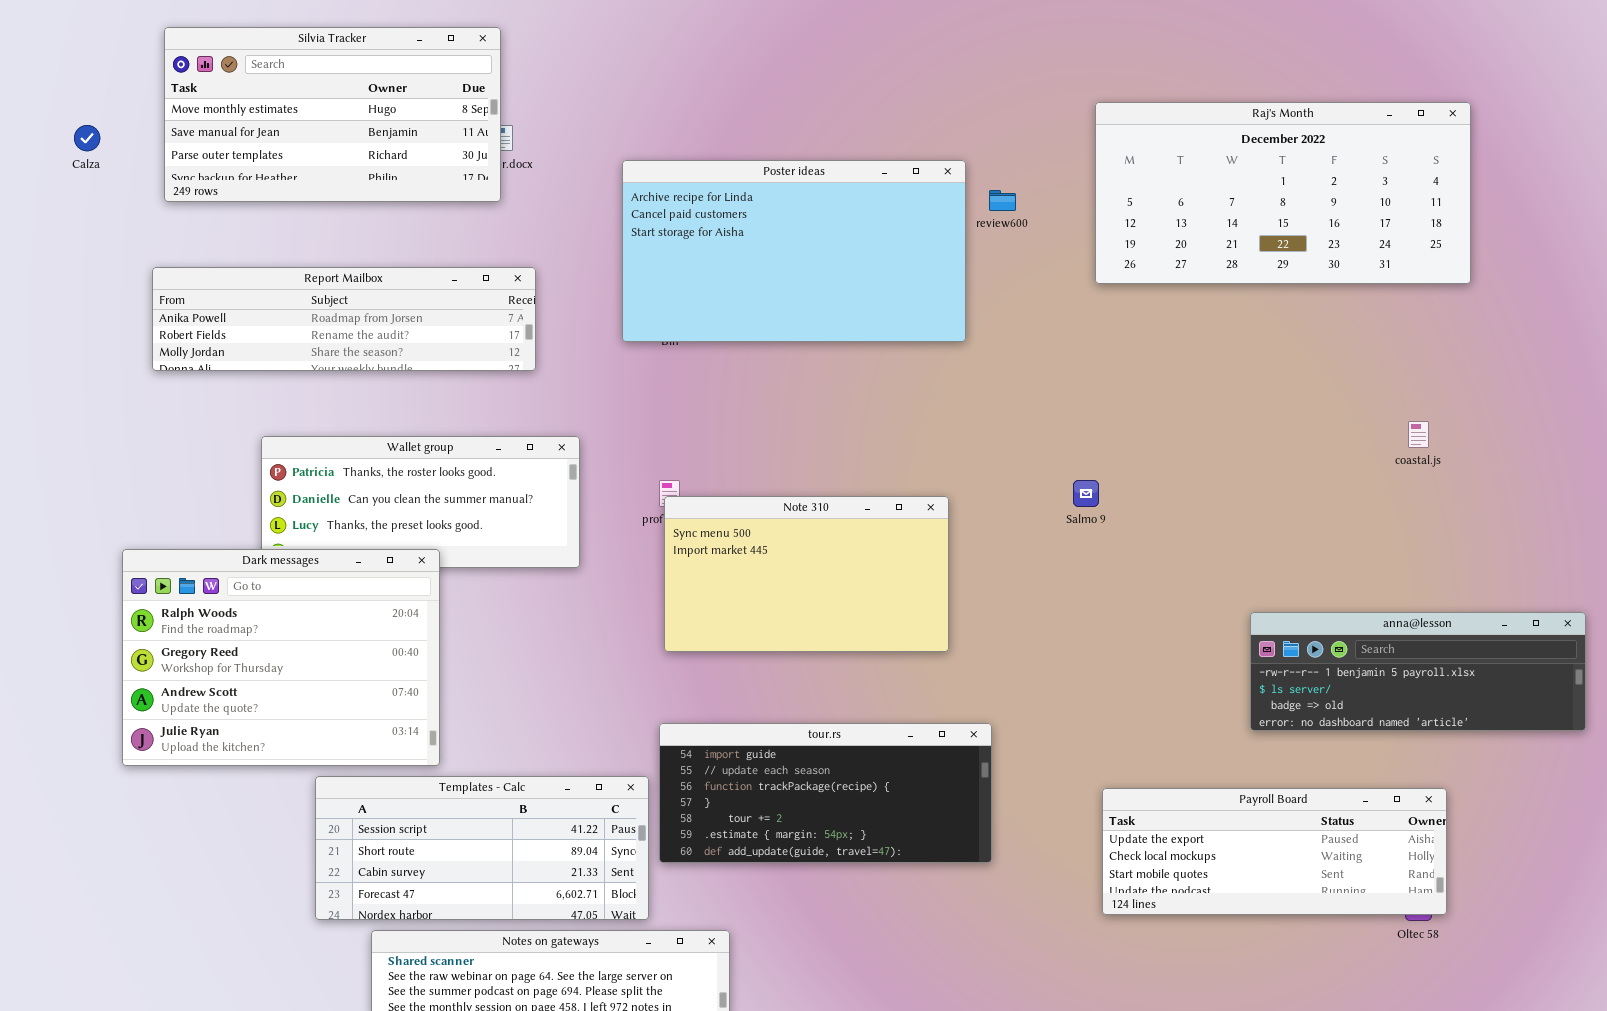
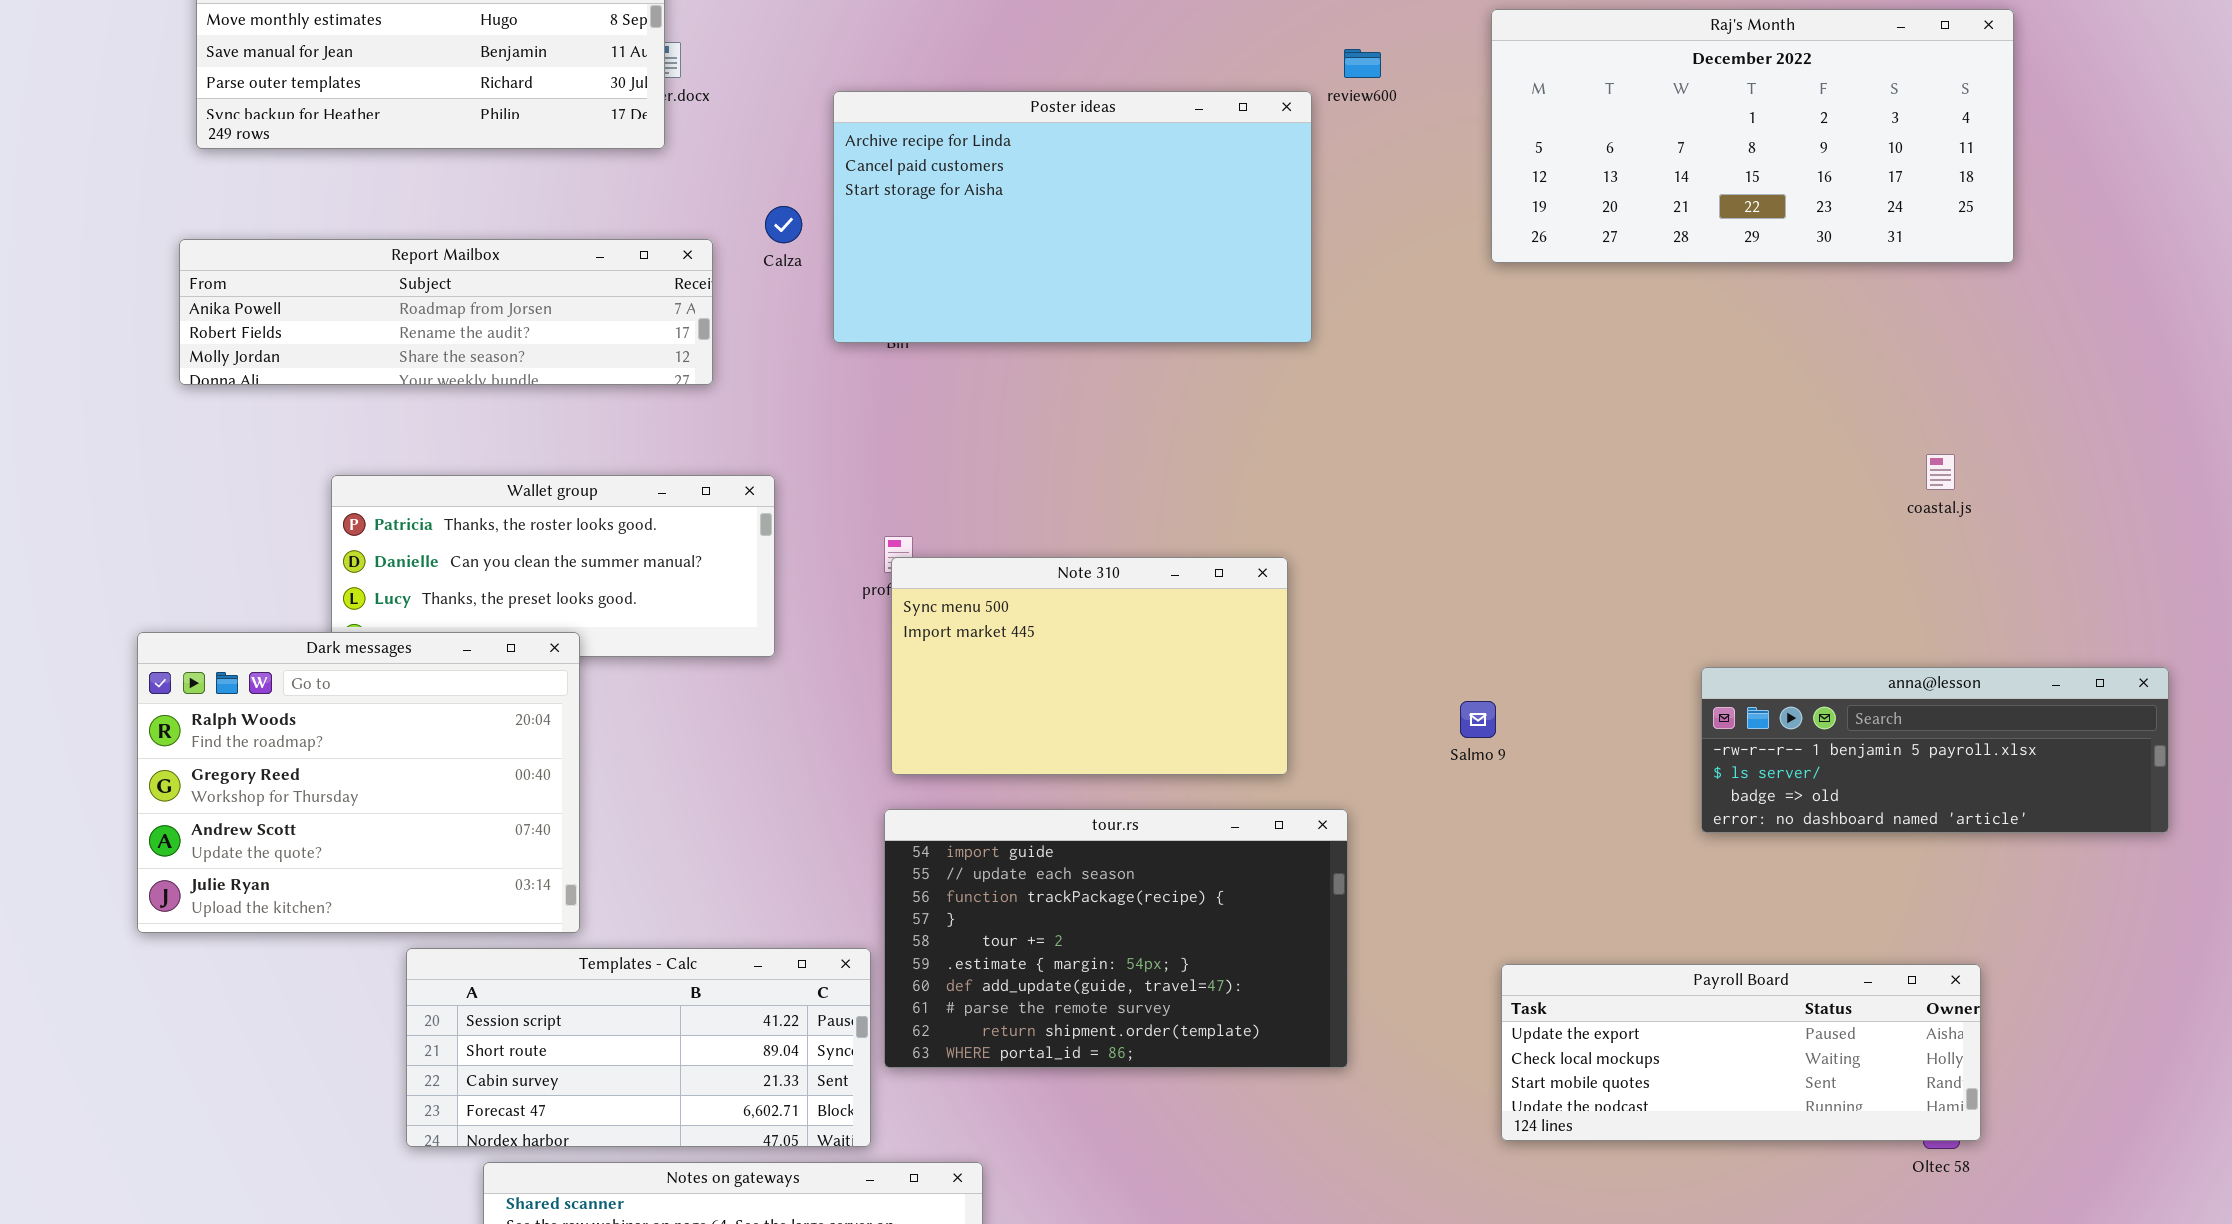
Calza: [74,125,100,151] -> [765,206,802,243], moved
review600: [989,190,1016,211] -> [1344,49,1381,78], moved
Salmo 9: [1073,480,1099,507] -> [1460,701,1496,738], moved
anna@lesson: [1250,612,1586,731] -> [1701,667,2169,833], moved
tour.rs: [659,723,992,863] -> [884,809,1348,1068], resized

